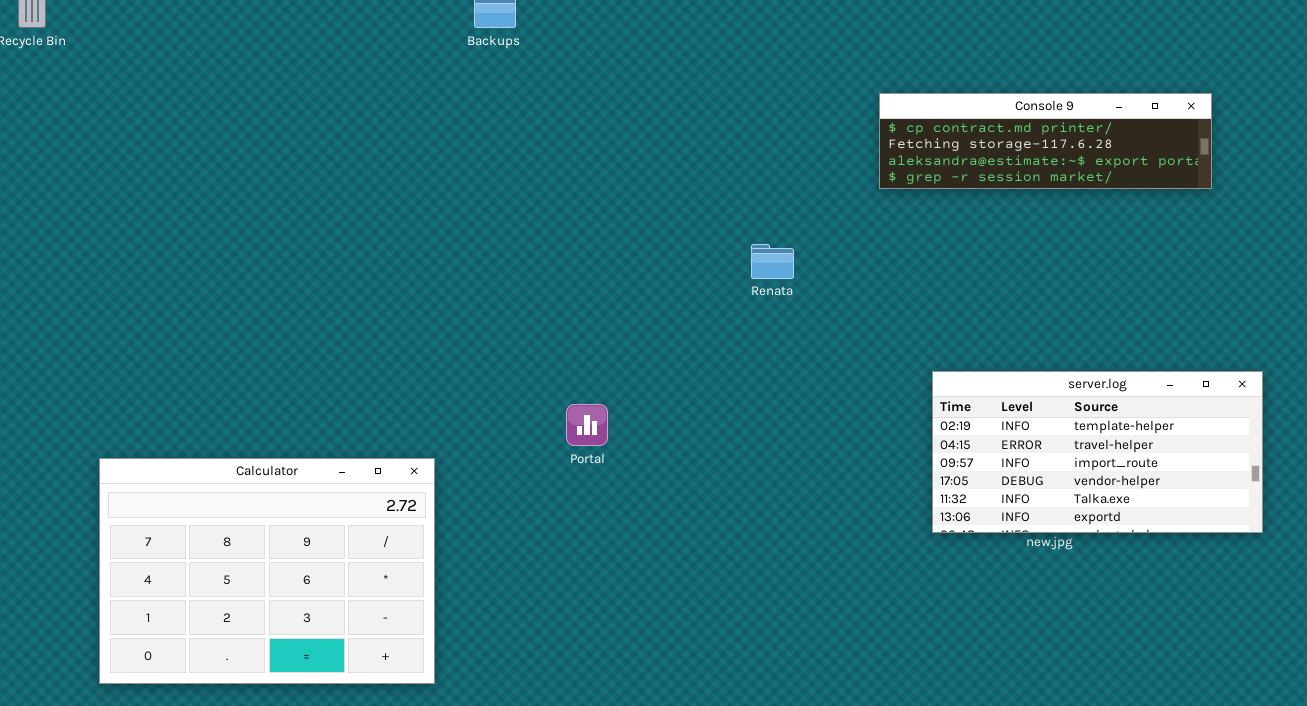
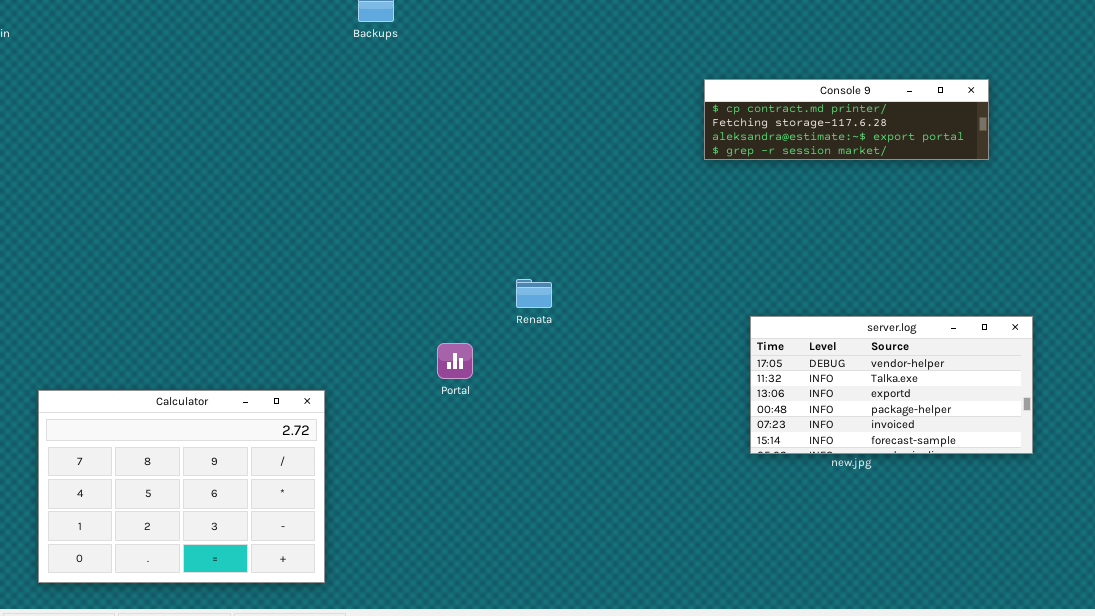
Renata: [751,244,794,279] -> [516,279,552,308], moved
server.log: [932,371,1263,533] -> [750,316,1033,454], scrolled down 3 rows

